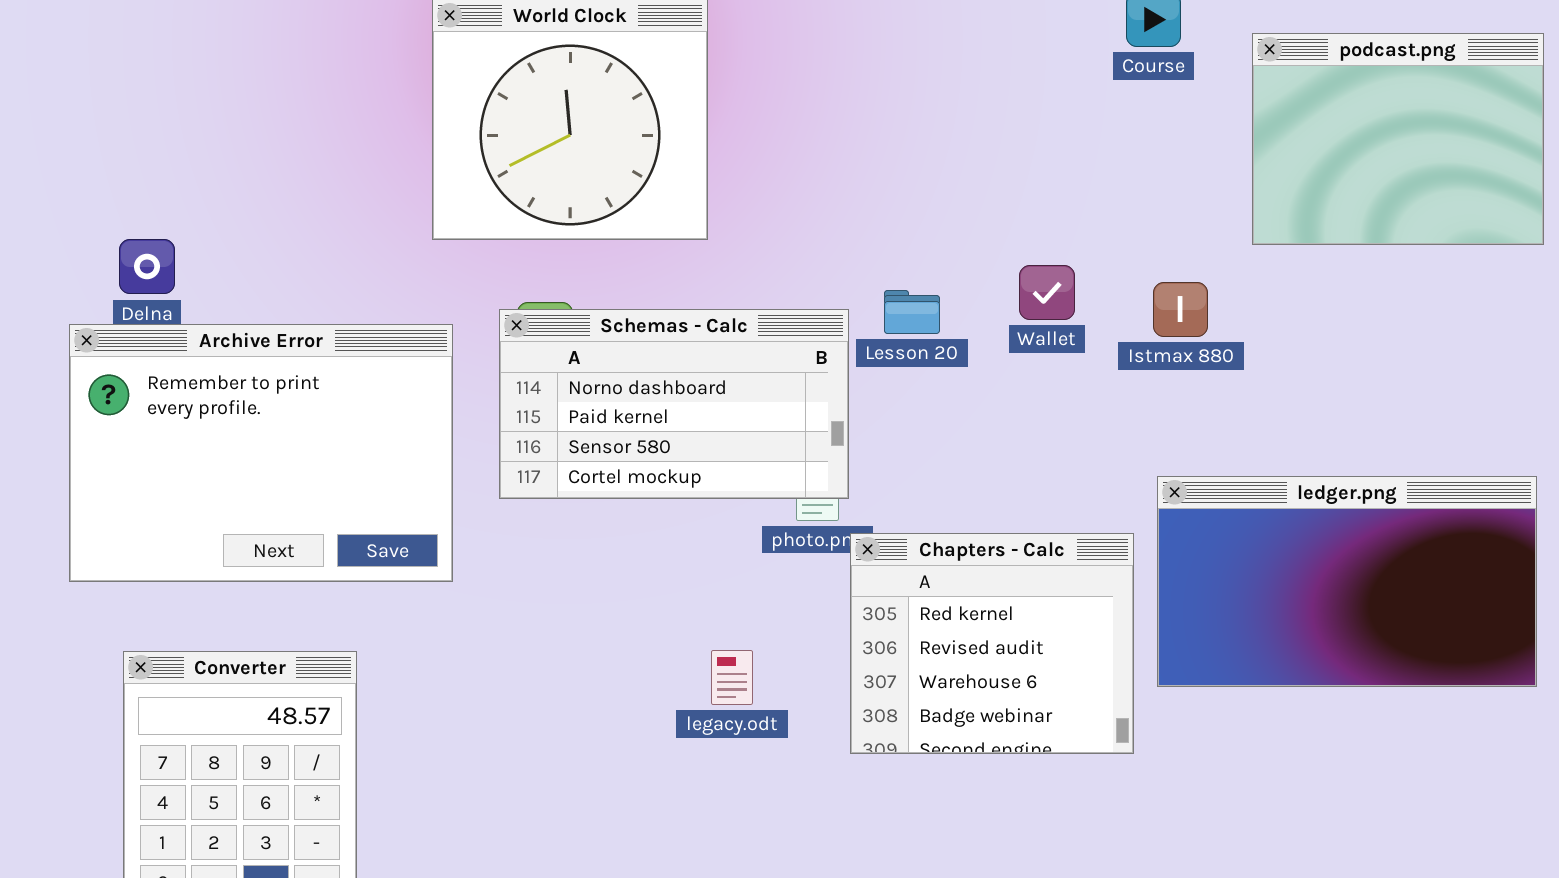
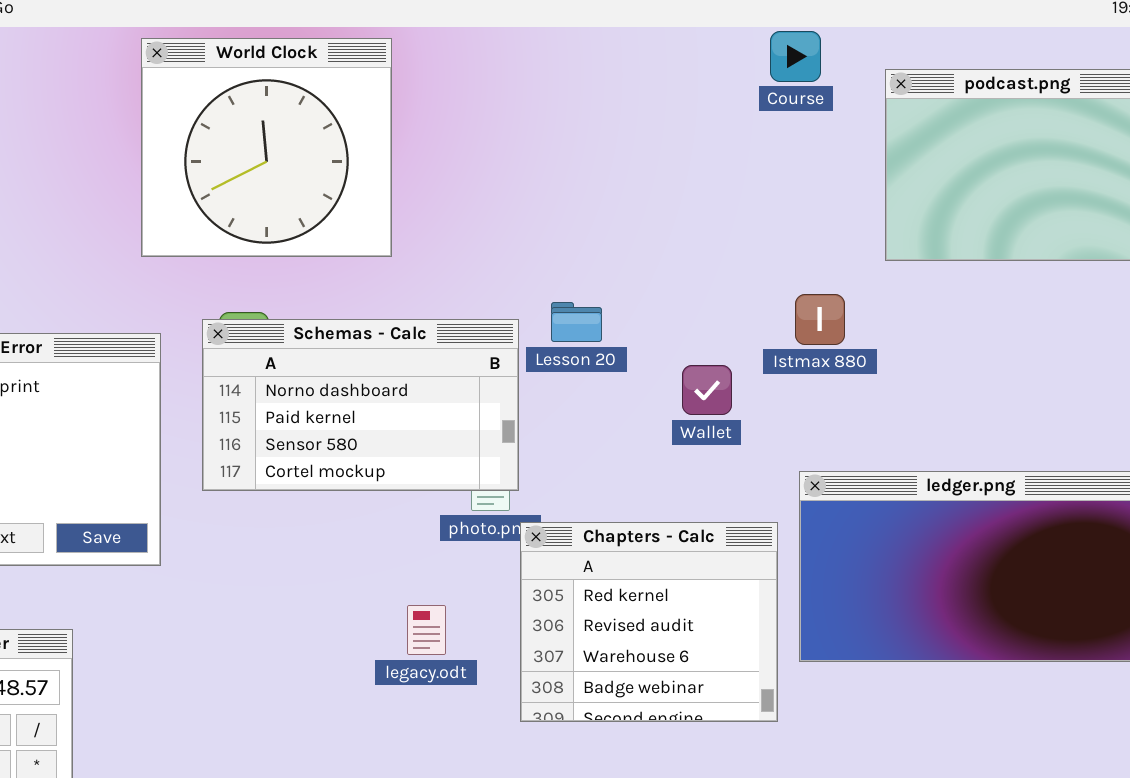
Wallet: [1019,265,1075,320] -> [682,365,732,415], moved
legacy.odt: [711,650,753,705] -> [407,605,446,655], moved

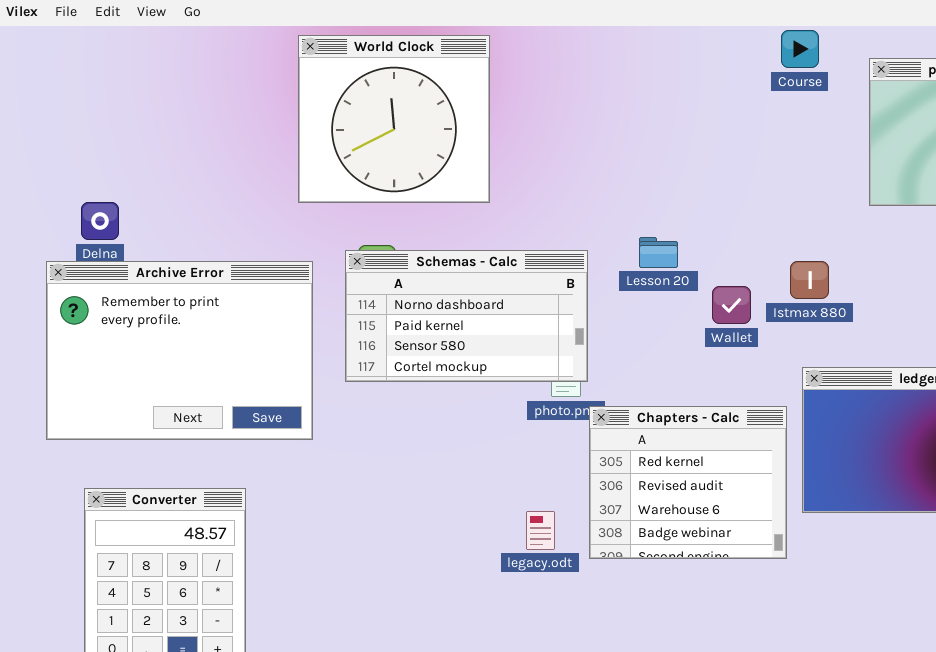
Istmax 880: [795,294,845,345] -> [790,261,829,299], moved
Lesson 20: [551,302,602,342] -> [639,237,678,268], moved
legacy.odt: [407,605,446,655] -> [526,511,555,550], moved

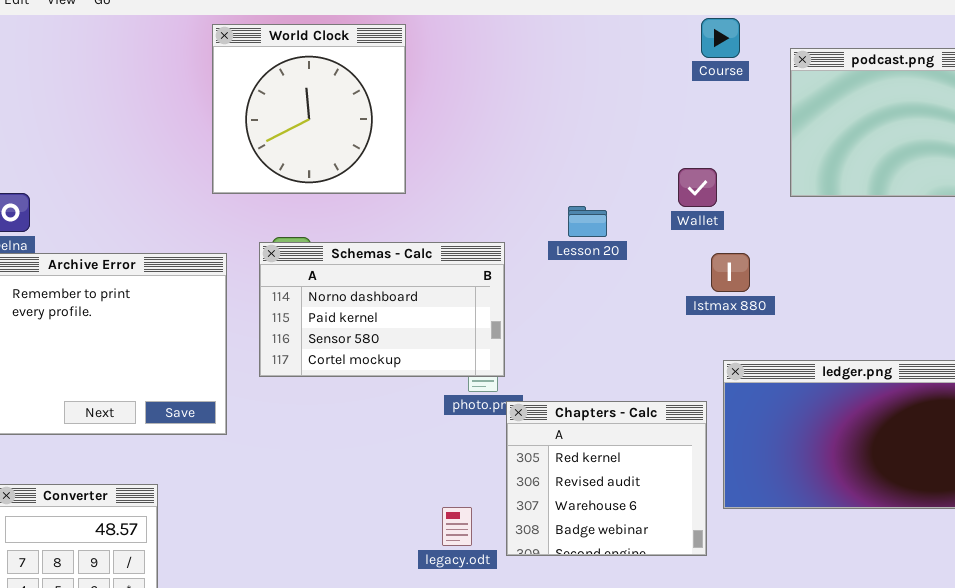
Lesson 20: [639,237,678,268] -> [568,206,607,237], moved
Wallet: [712,286,751,324] -> [678,168,717,207], moved

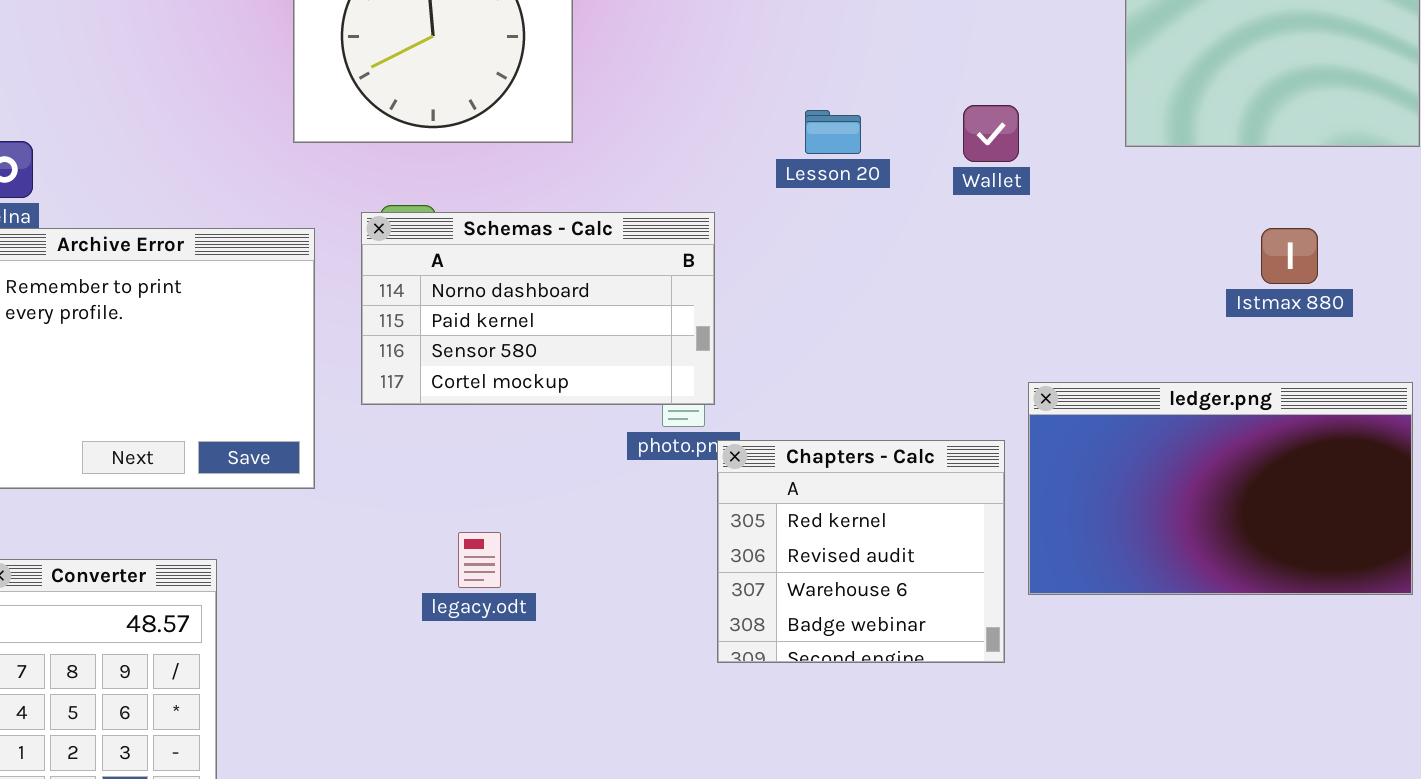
Lesson 20: [568,206,607,237] -> [805,110,861,154], moved
Istmax 880: [711,253,750,292] -> [1261,228,1318,284], moved
legacy.odt: [442,507,472,546] -> [458,532,501,588], moved

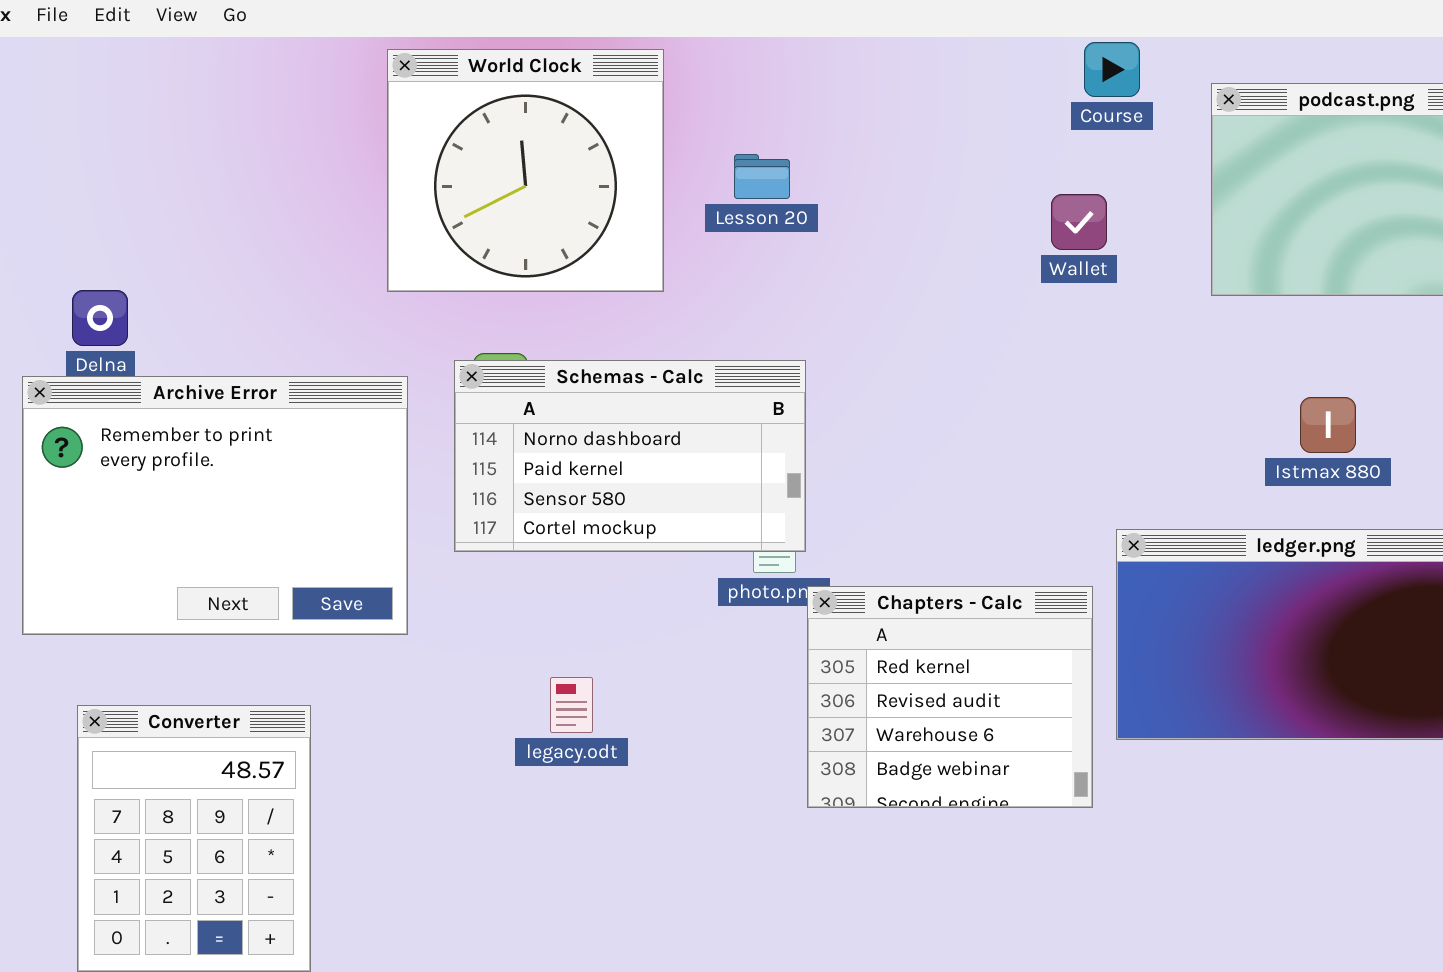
Wallet: [963,105,1019,162] -> [1051,194,1107,250], moved
Lesson 20: [805,110,861,154] -> [734,154,790,199], moved
Istmax 880: [1261,228,1318,284] -> [1300,397,1356,453], moved

